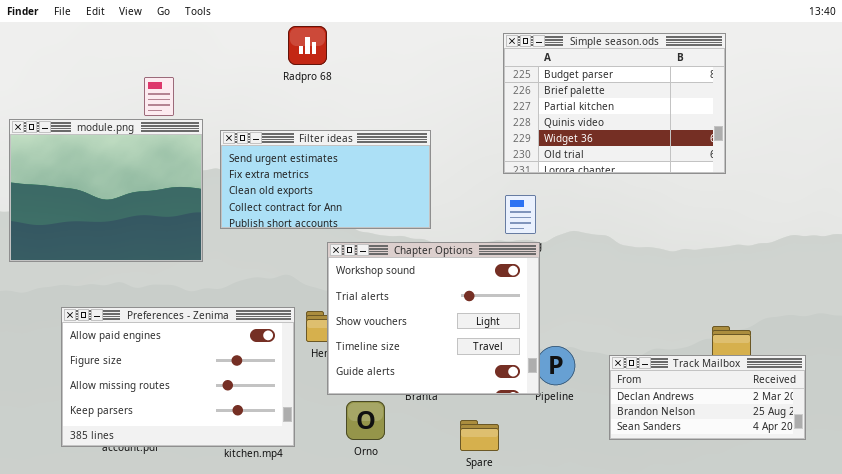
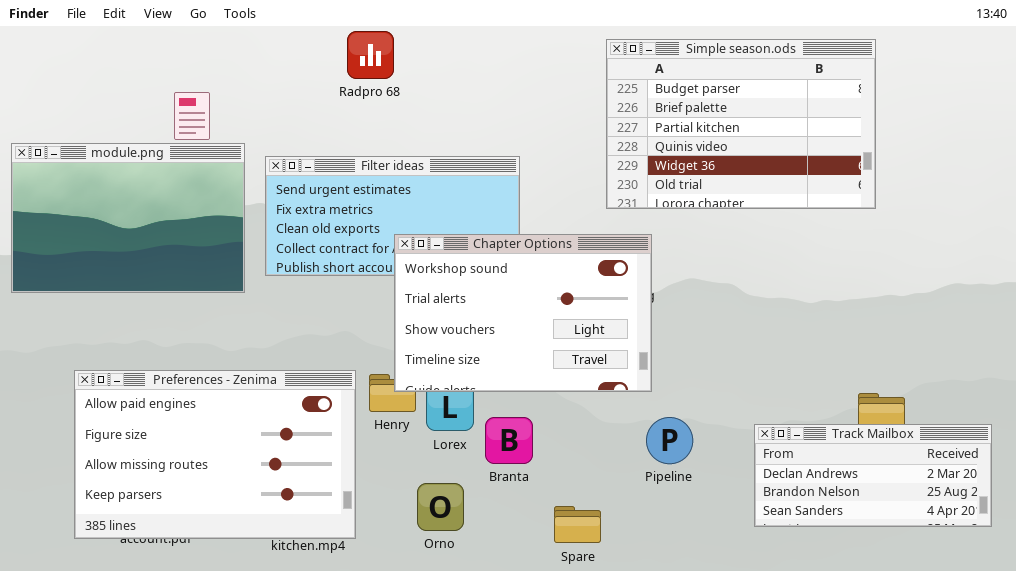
module.png: [9,119,203,262] -> [11,143,245,293], resized
Chapter Options: [327,242,540,395] -> [394,234,652,392], moved, resized
Track Mailbox: [609,355,806,440] -> [754,424,992,527], moved

